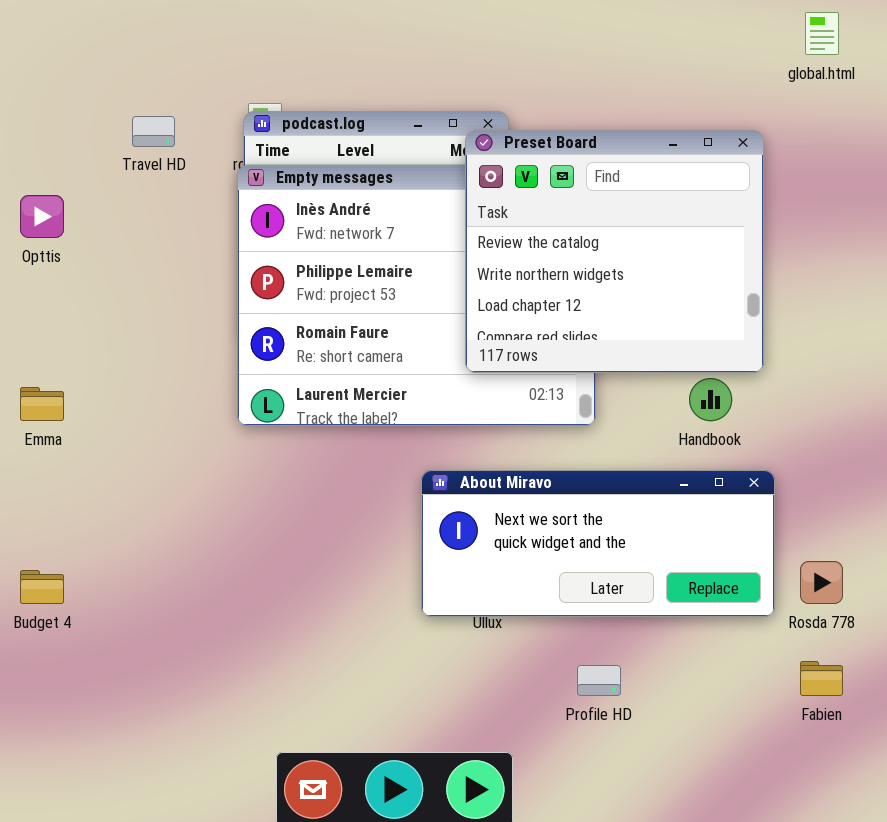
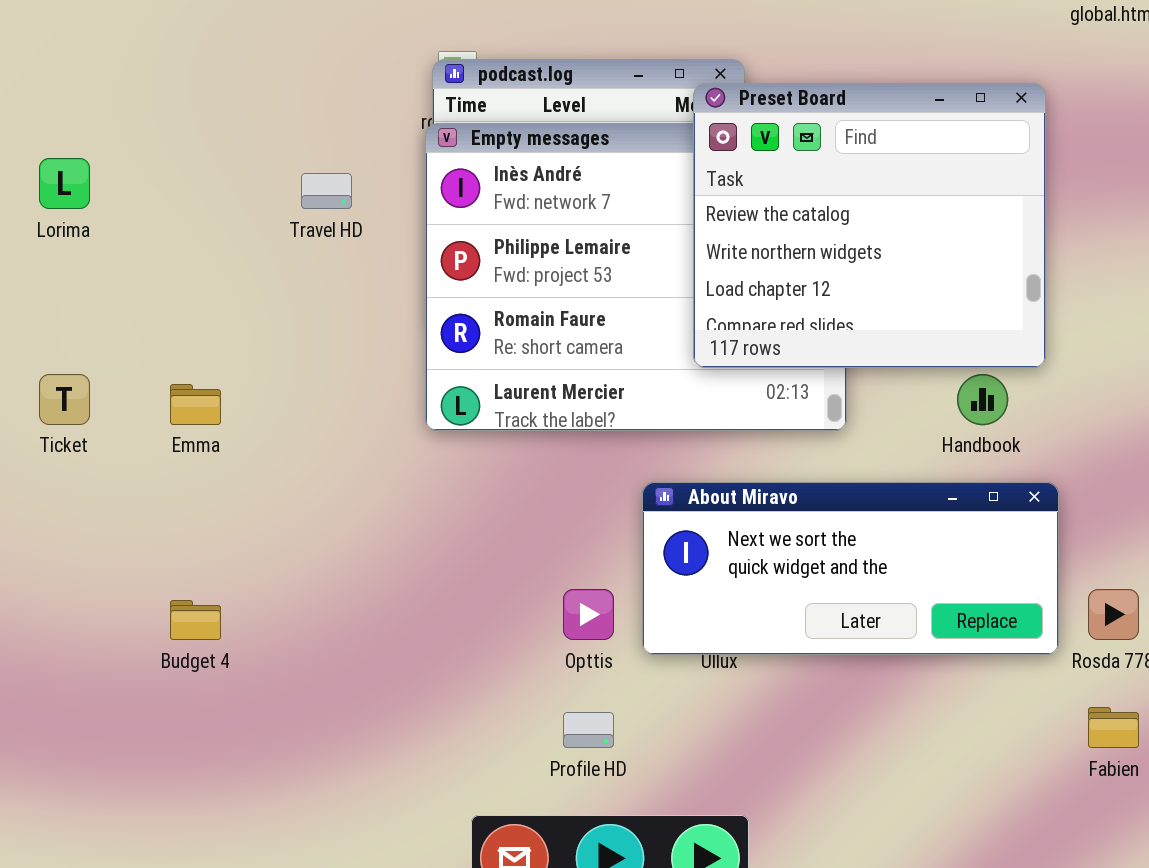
Travel HD: [132,116,175,147] -> [301,173,352,209], moved
Opttis: [20,195,64,238] -> [563,589,614,640], moved
Profile HD: [577,665,621,696] -> [563,712,614,748], moved

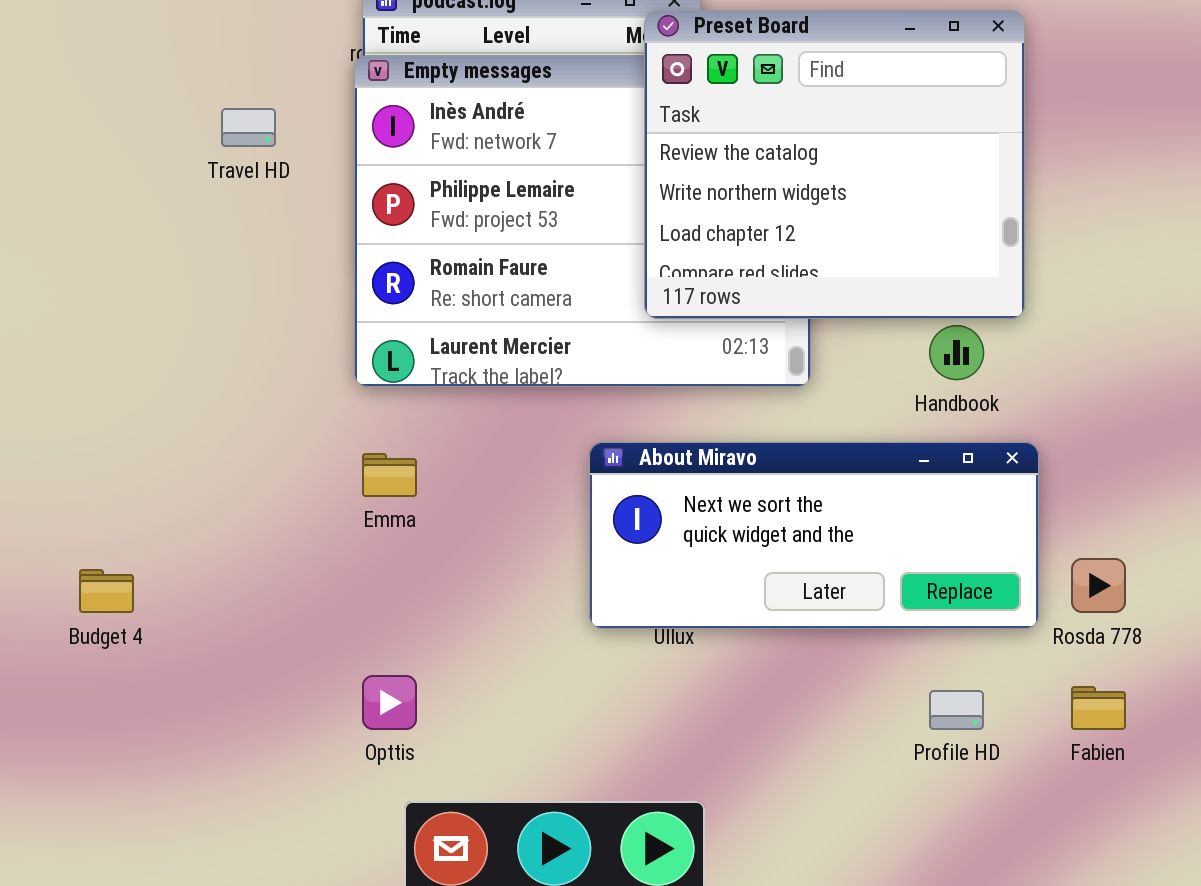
Emma: [170,384,221,425] -> [362,453,417,497], moved
Opttis: [563,589,614,640] -> [362,675,417,730], moved
Profile HD: [563,712,614,748] -> [929,690,984,730], moved

